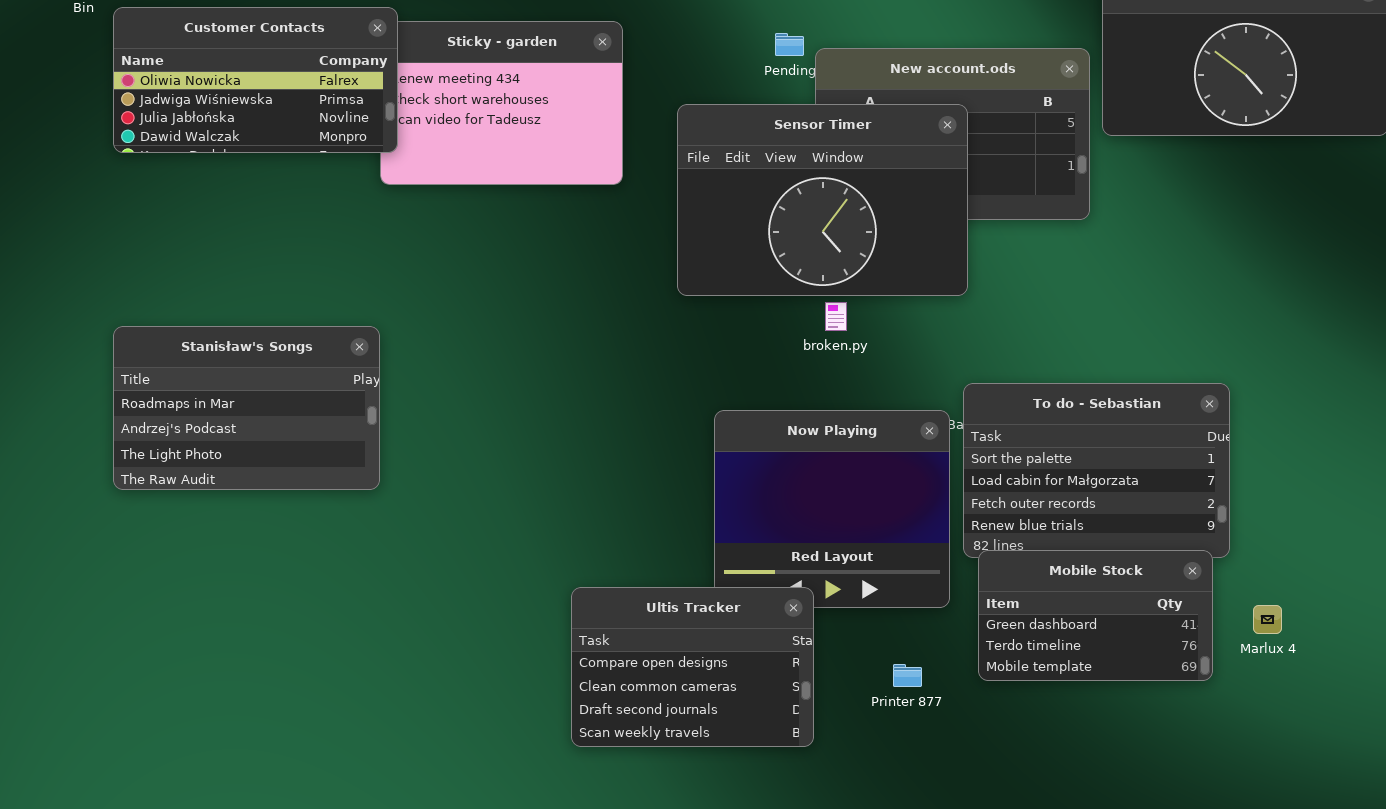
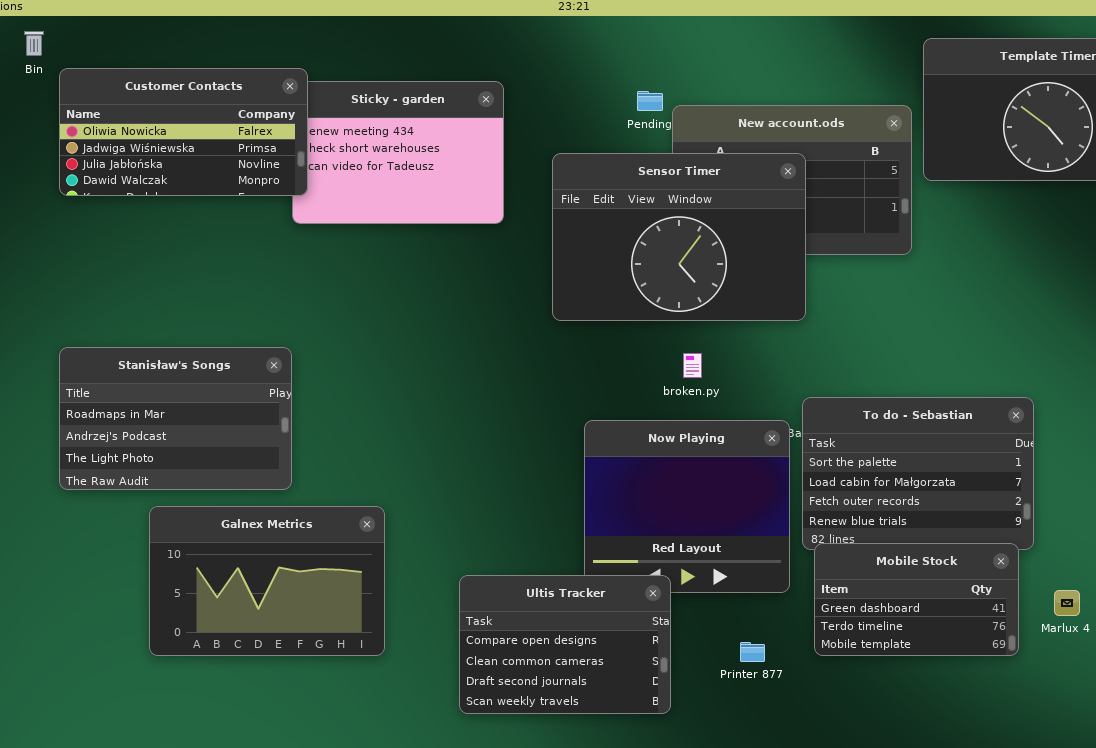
broken.py: [825,302,847,331] -> [683,353,702,378], moved
Galnex Metrics: none -> [149,506,385,656], opened

